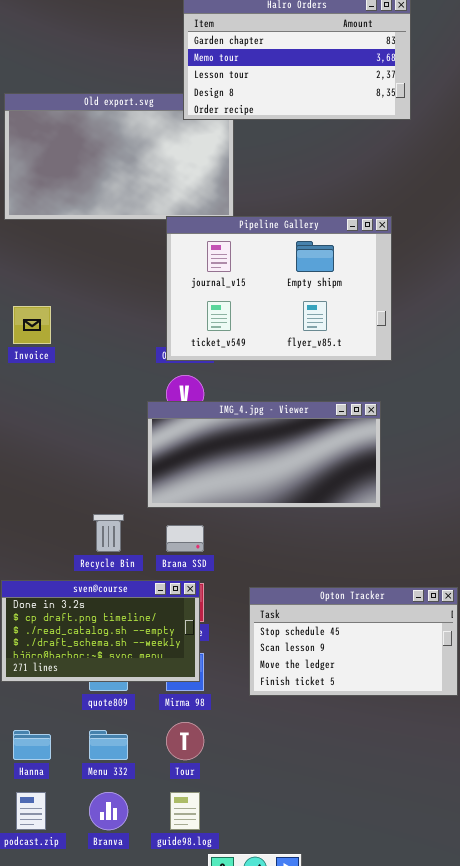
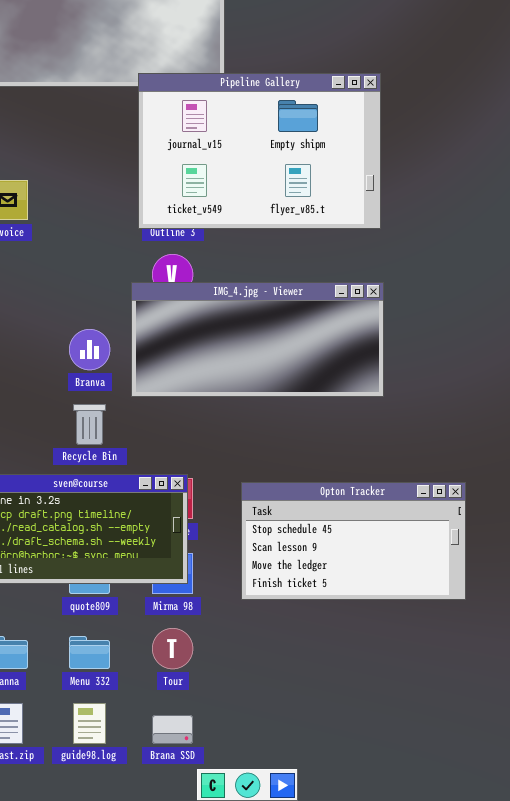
Pipeline Gallery: [166,216,392,361] -> [138,73,381,229], moved
Brana SSD: [166,525,204,552] -> [152,715,193,744], moved
Branva: [89,792,128,830] -> [69,329,110,370], moved
guide98.log: [170,792,200,830] -> [73,703,106,744], moved

